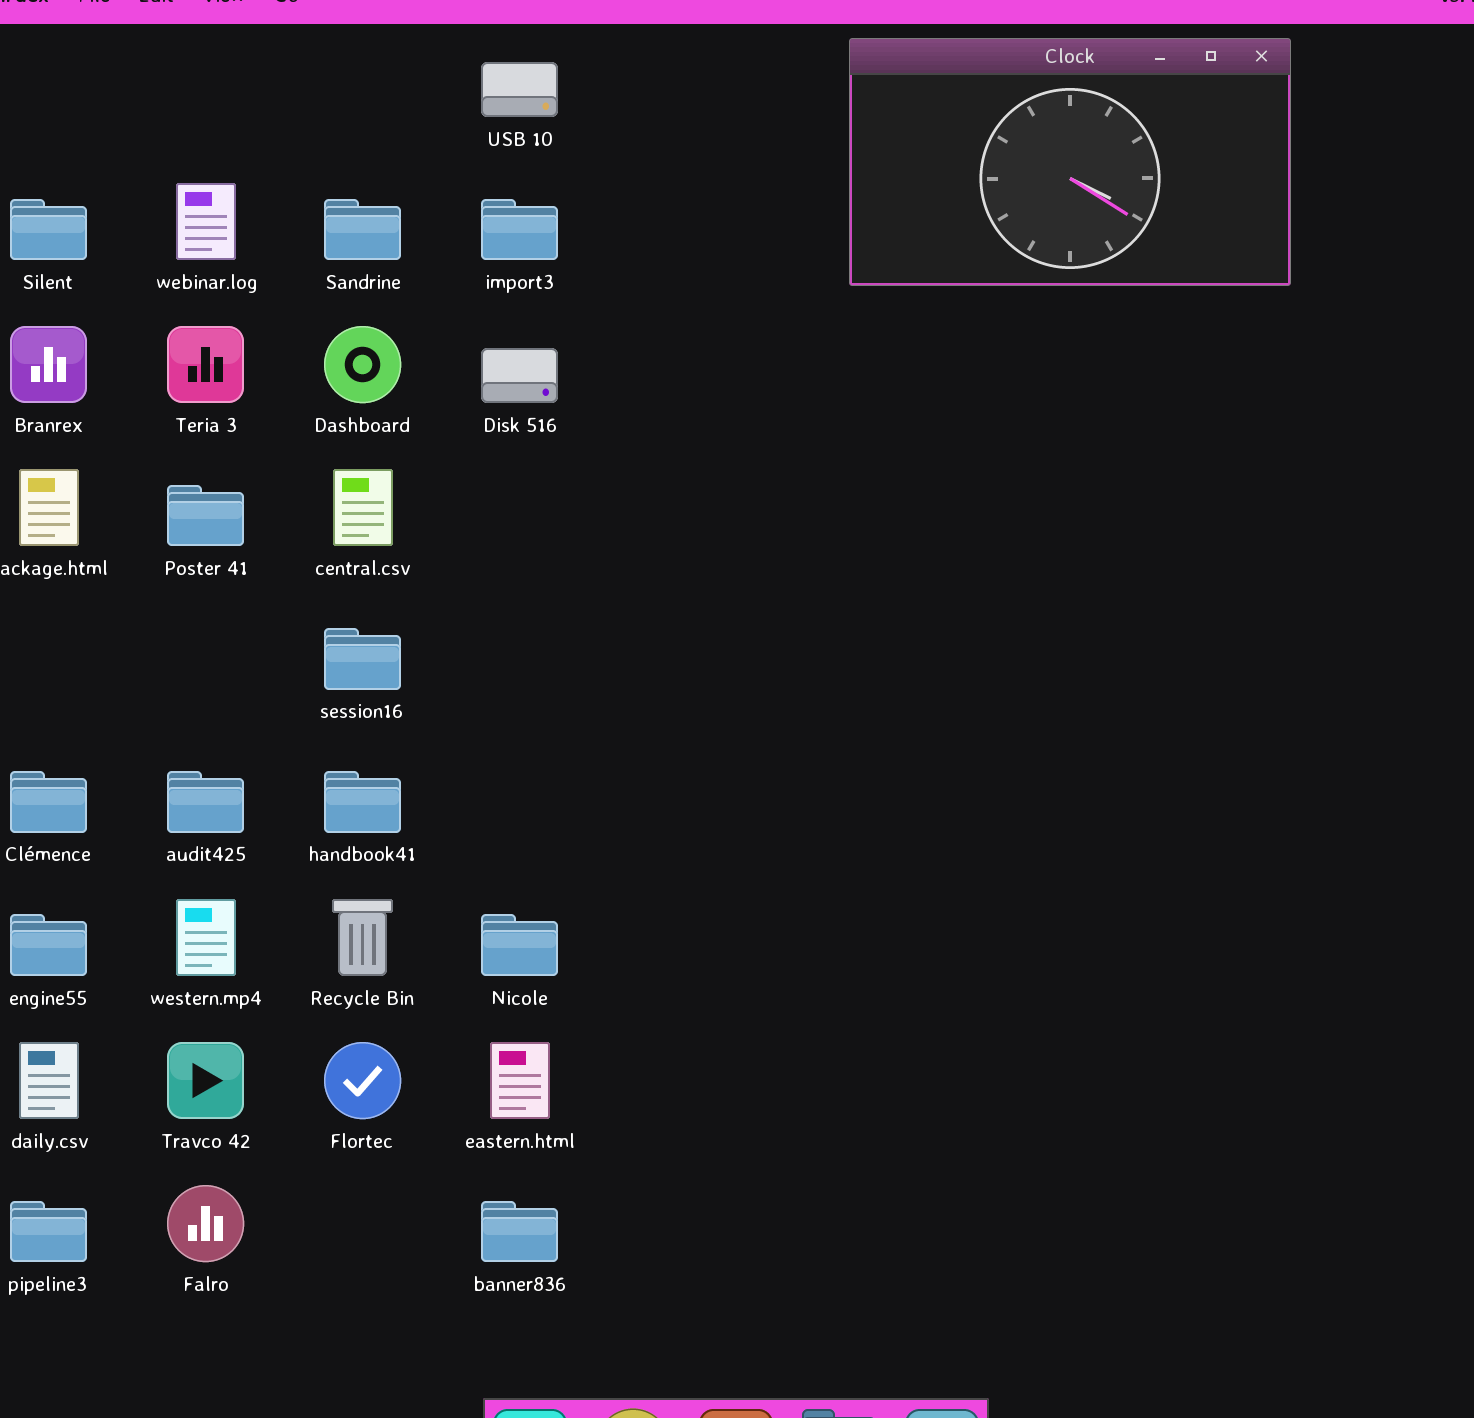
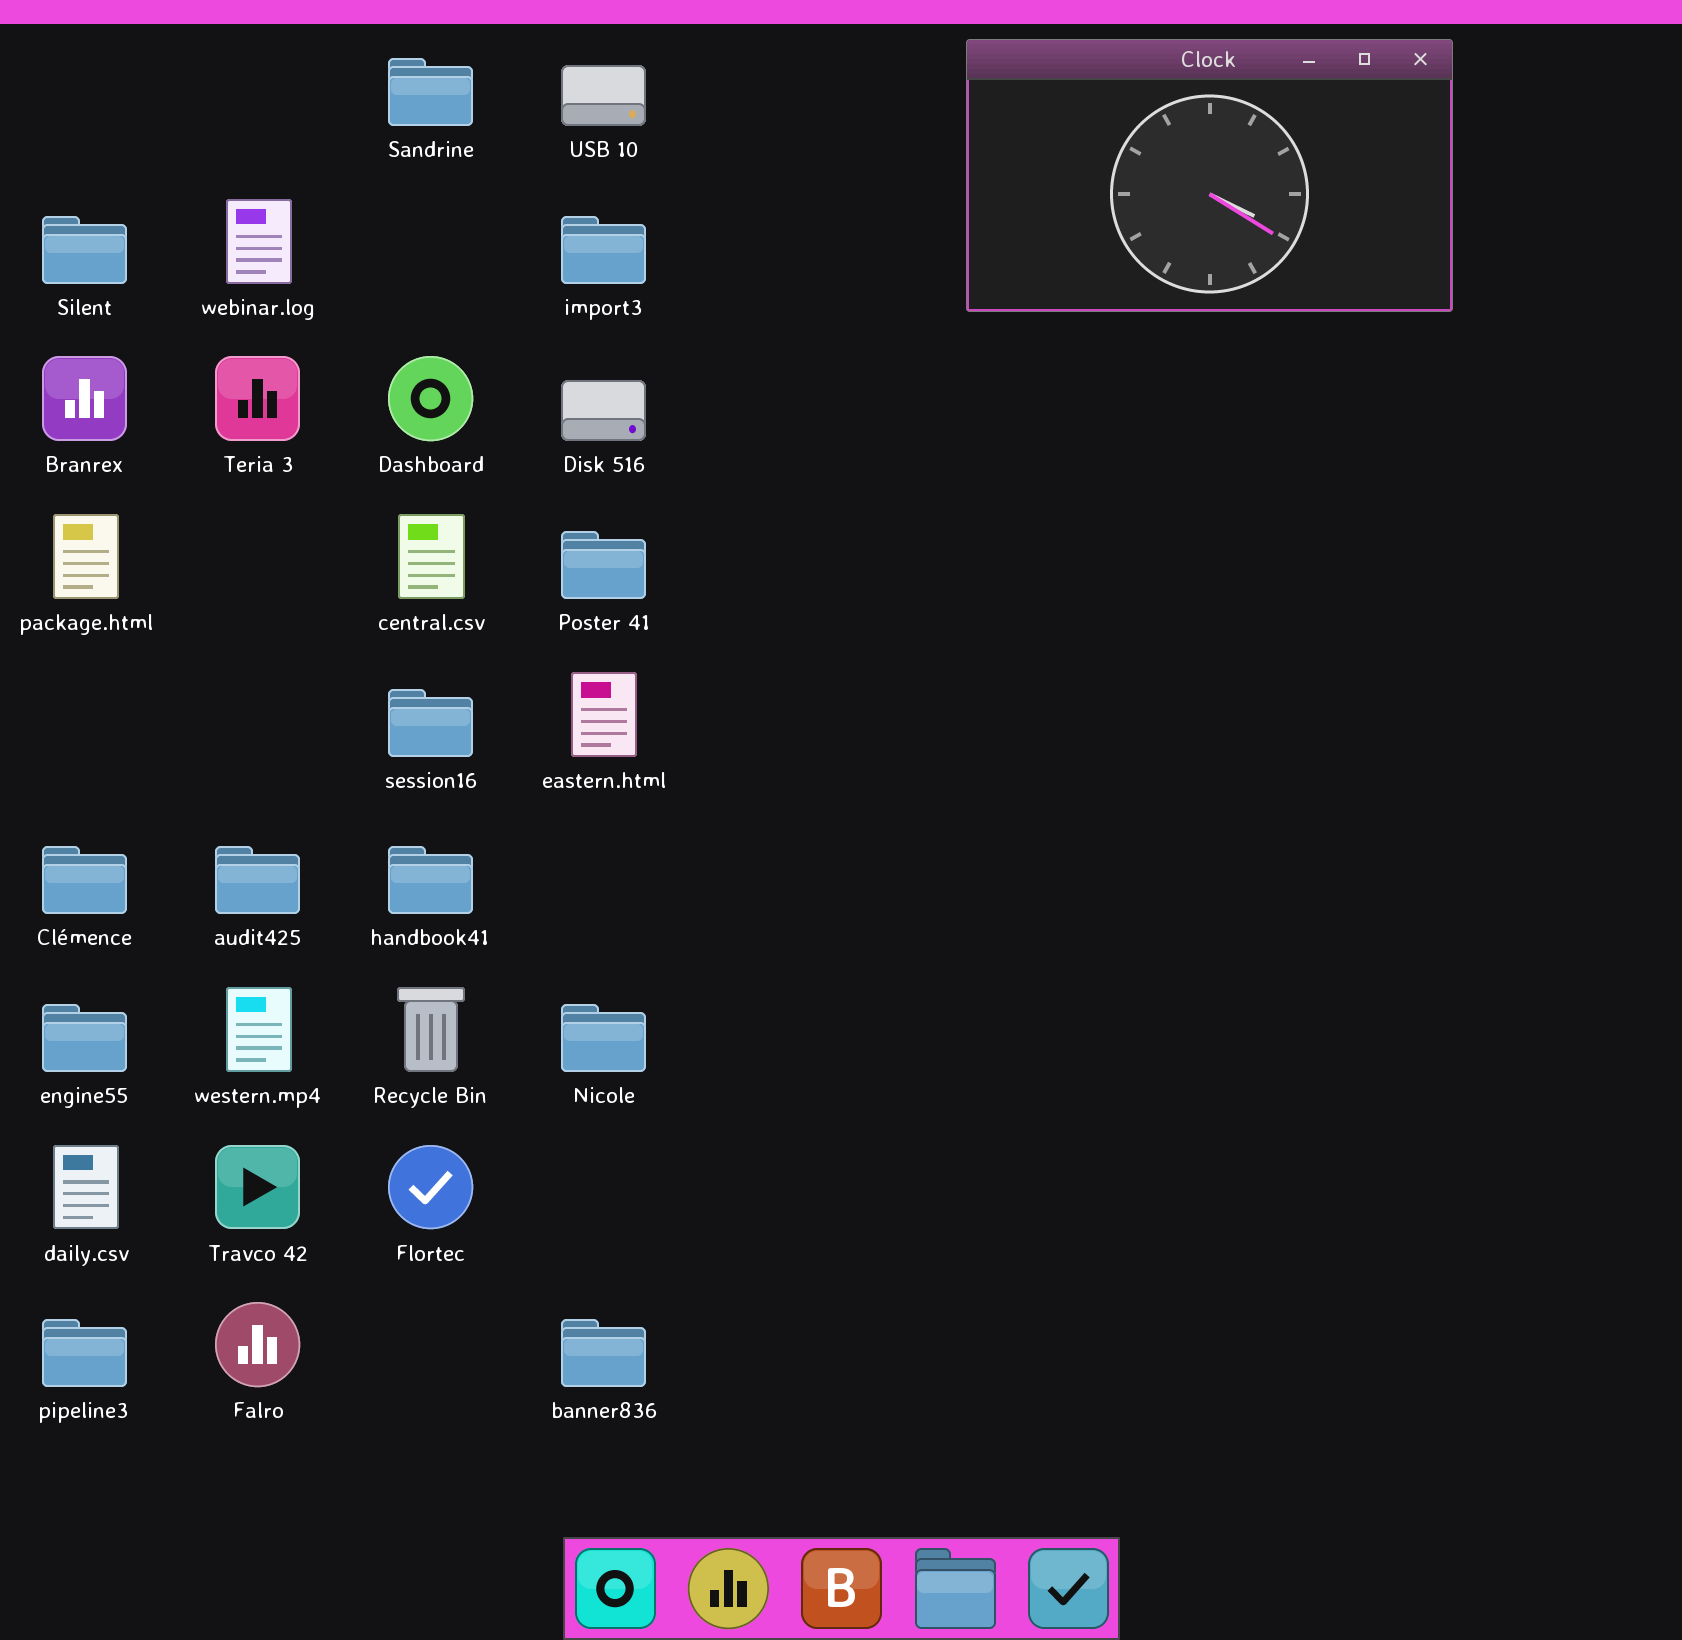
Sandrine: [324,199,401,260] -> [388,58,473,126], moved
Poster 41: [167,485,244,546] -> [561,531,646,599], moved
eastern.html: [490,1042,550,1119] -> [571,672,637,757], moved

